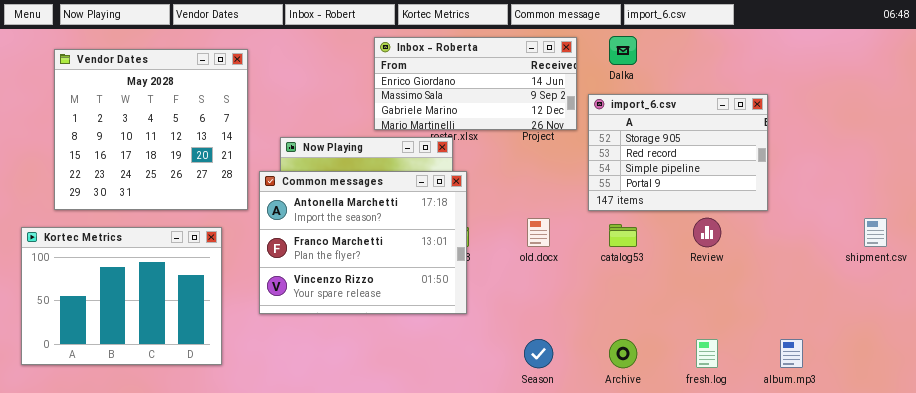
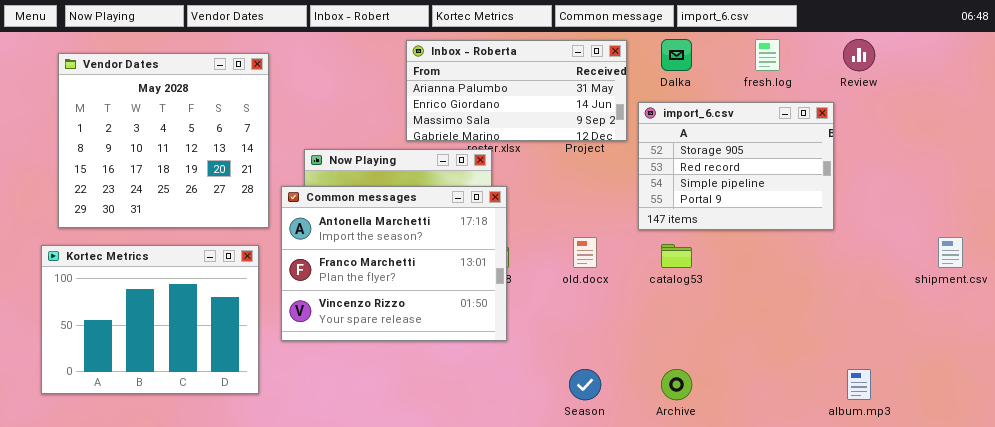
Inbox - Roberta: [374,37,577,130] -> [406,40,627,141], scrolled up 1 row
Review: [693,218,721,247] -> [843,39,875,71], moved
Kortec Metrics: [21,227,222,365] -> [41,245,259,394], moved
fresh.log: [696,339,718,368] -> [755,39,780,71], moved

